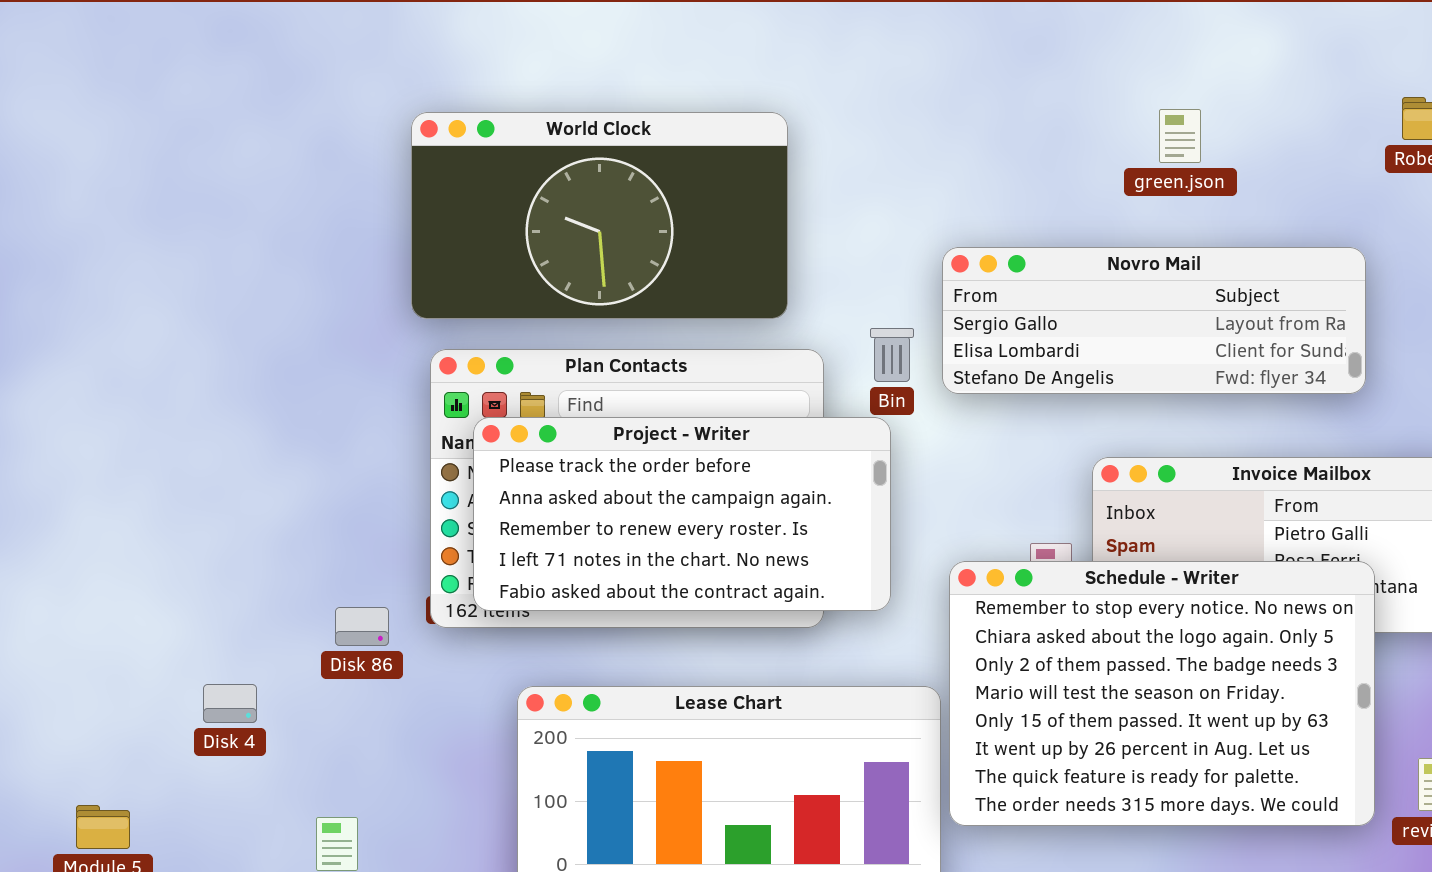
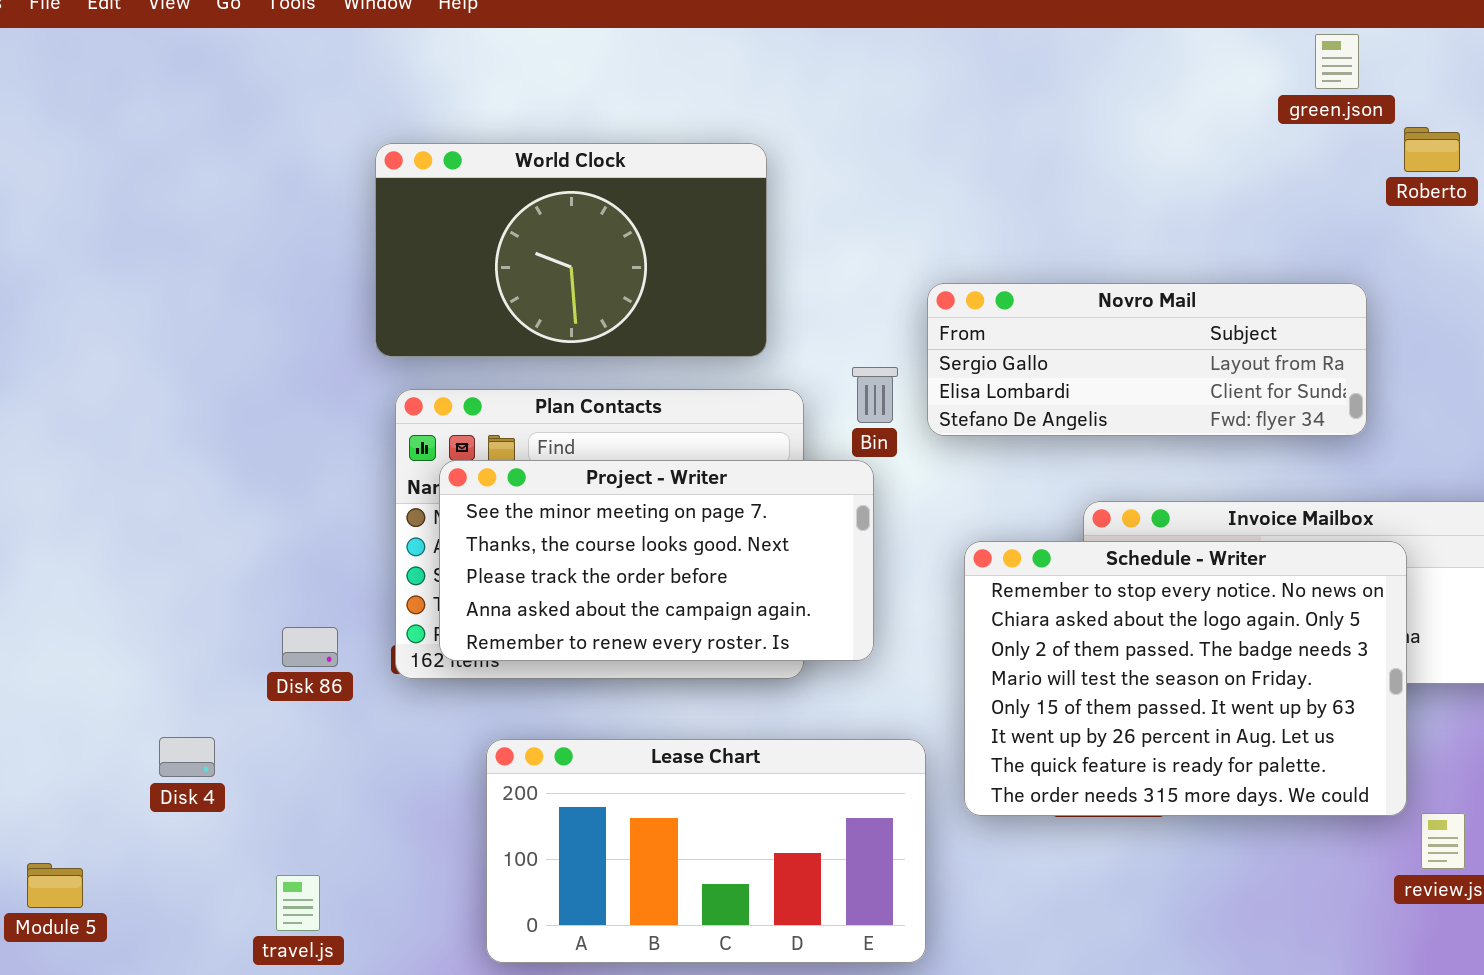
green.json: [1159,109,1201,163] -> [1315,34,1359,89], moved
Project - Writer: [473,417,891,611] -> [439,460,874,661], scrolled up 2 rows
Schedule - Writer: [949,561,1375,826] -> [964,541,1407,816], moved
Disk 86: [335,607,389,646] -> [282,627,338,667], moved

